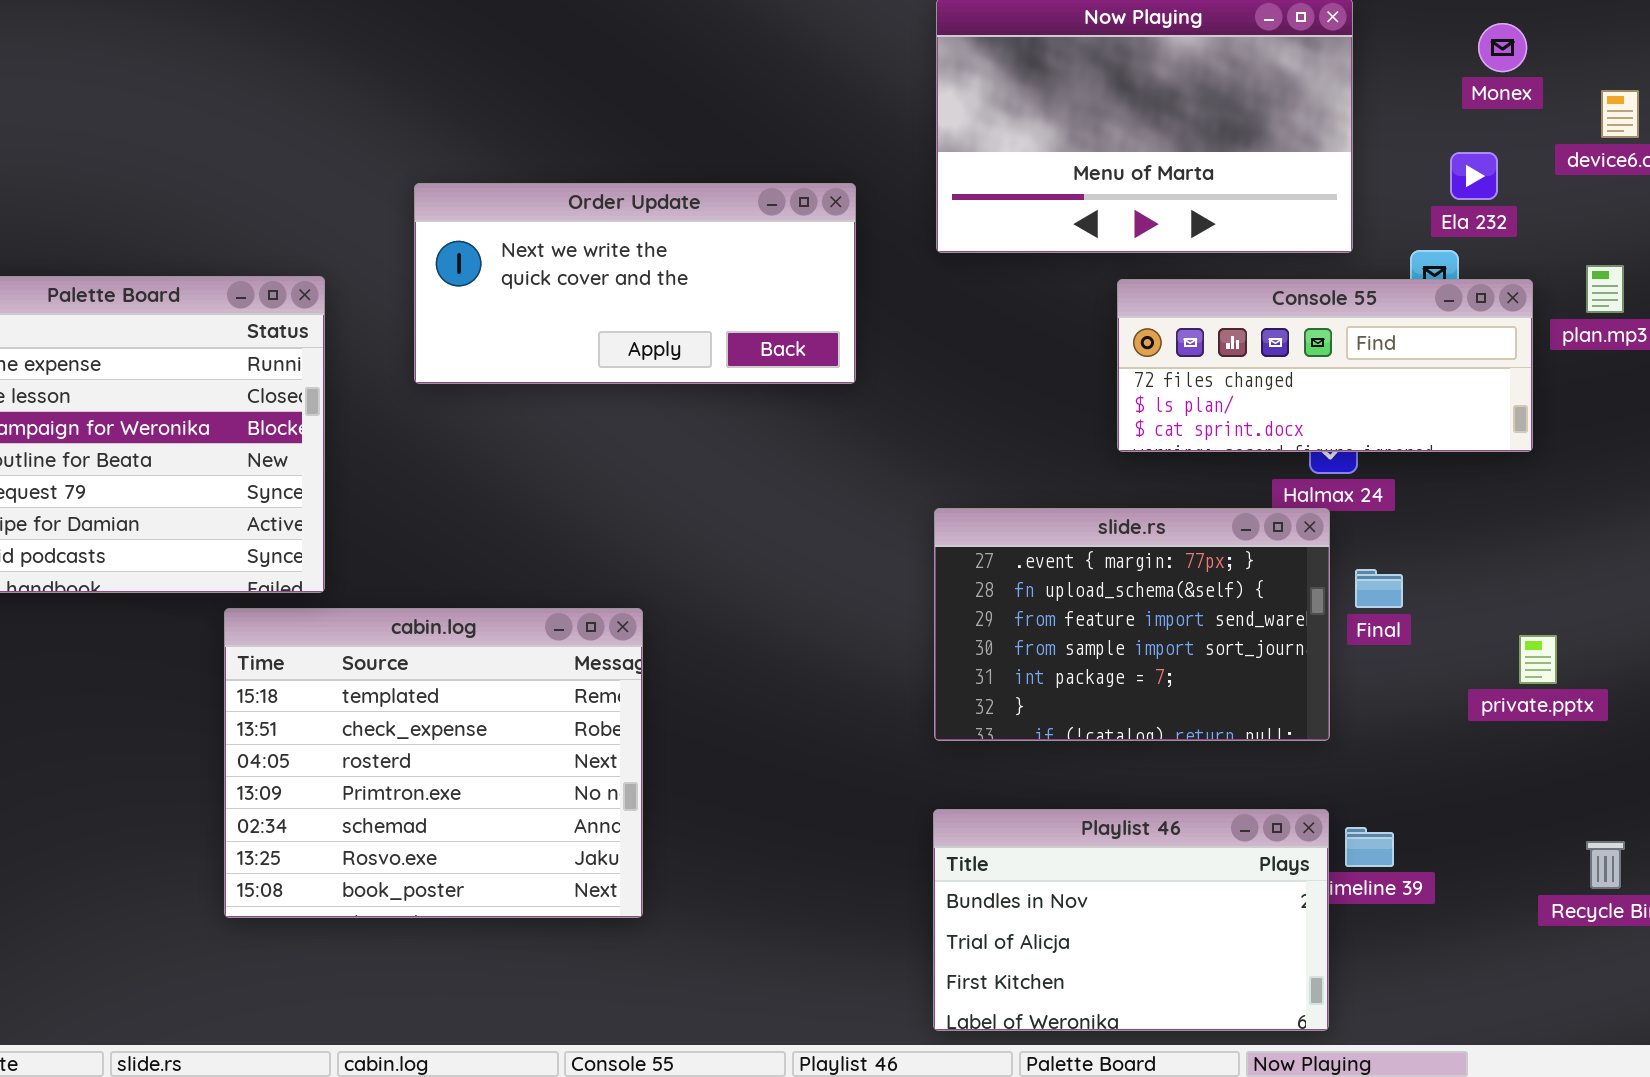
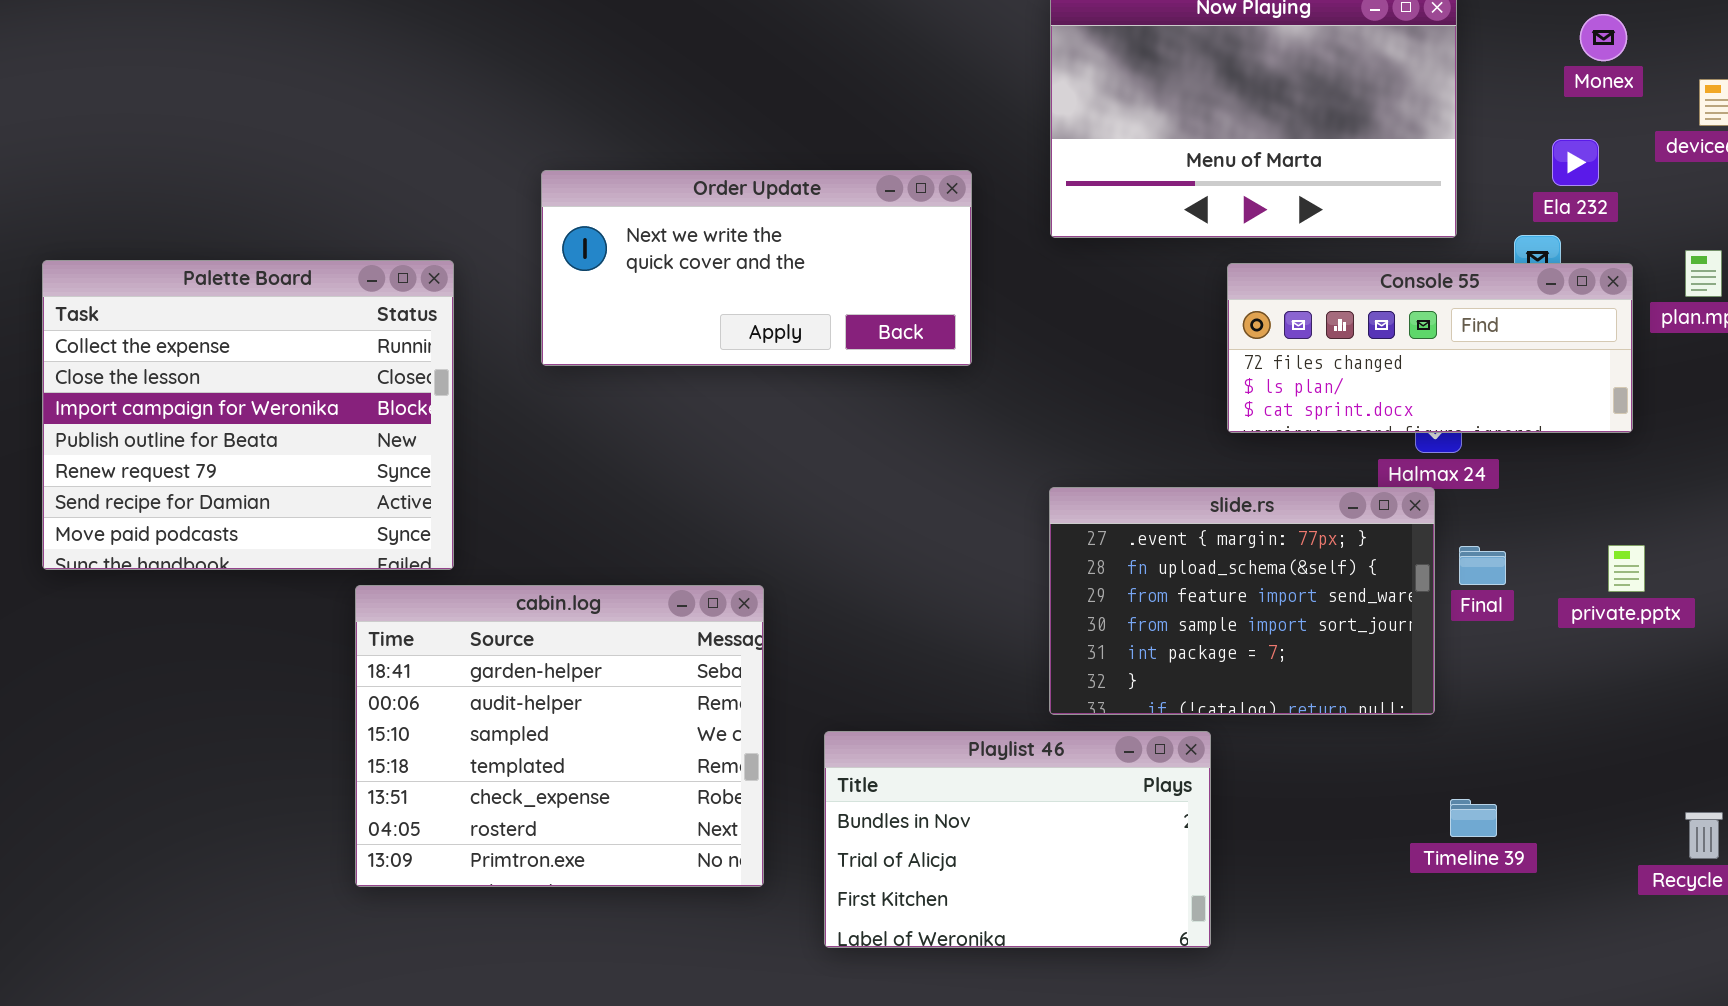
cabin.log: [224,608,643,918] -> [355,585,764,887], scrolled up 3 rows
private.pptx: [1519,635,1557,684] -> [1608,545,1645,592], moved
Playlist 46: [933,809,1329,1031] -> [824,731,1211,948], moved

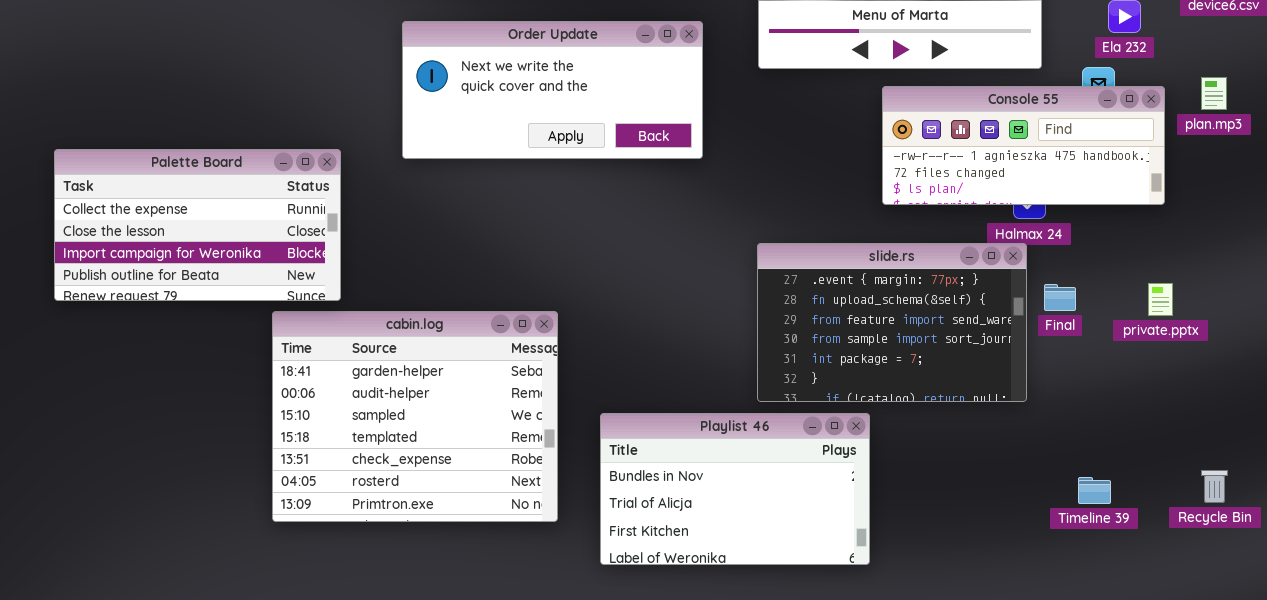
Palette Board: [42,260,454,570] -> [54,149,341,301], resized
Console 55: [1227,263,1633,433] -> [882,86,1165,205], scrolled up 1 row
Timeline 39: [1450,799,1497,837] -> [1078,477,1111,504], moved

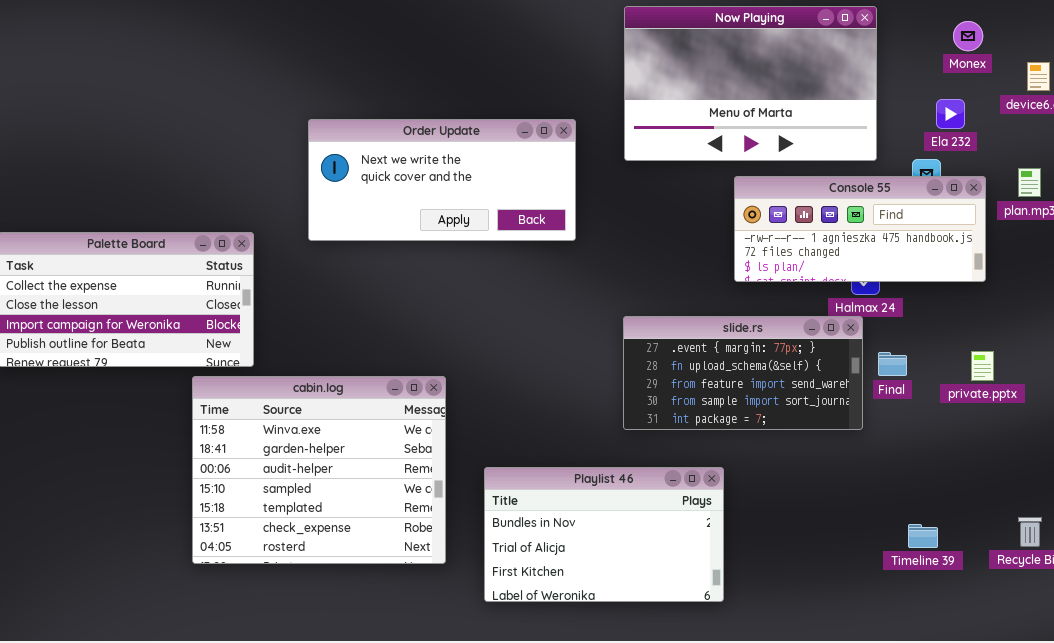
slide.rs: [757,243,1027,402] -> [623,316,863,430], resized
cabin.log: [272,311,558,522] -> [192,376,446,564], scrolled up 1 row

